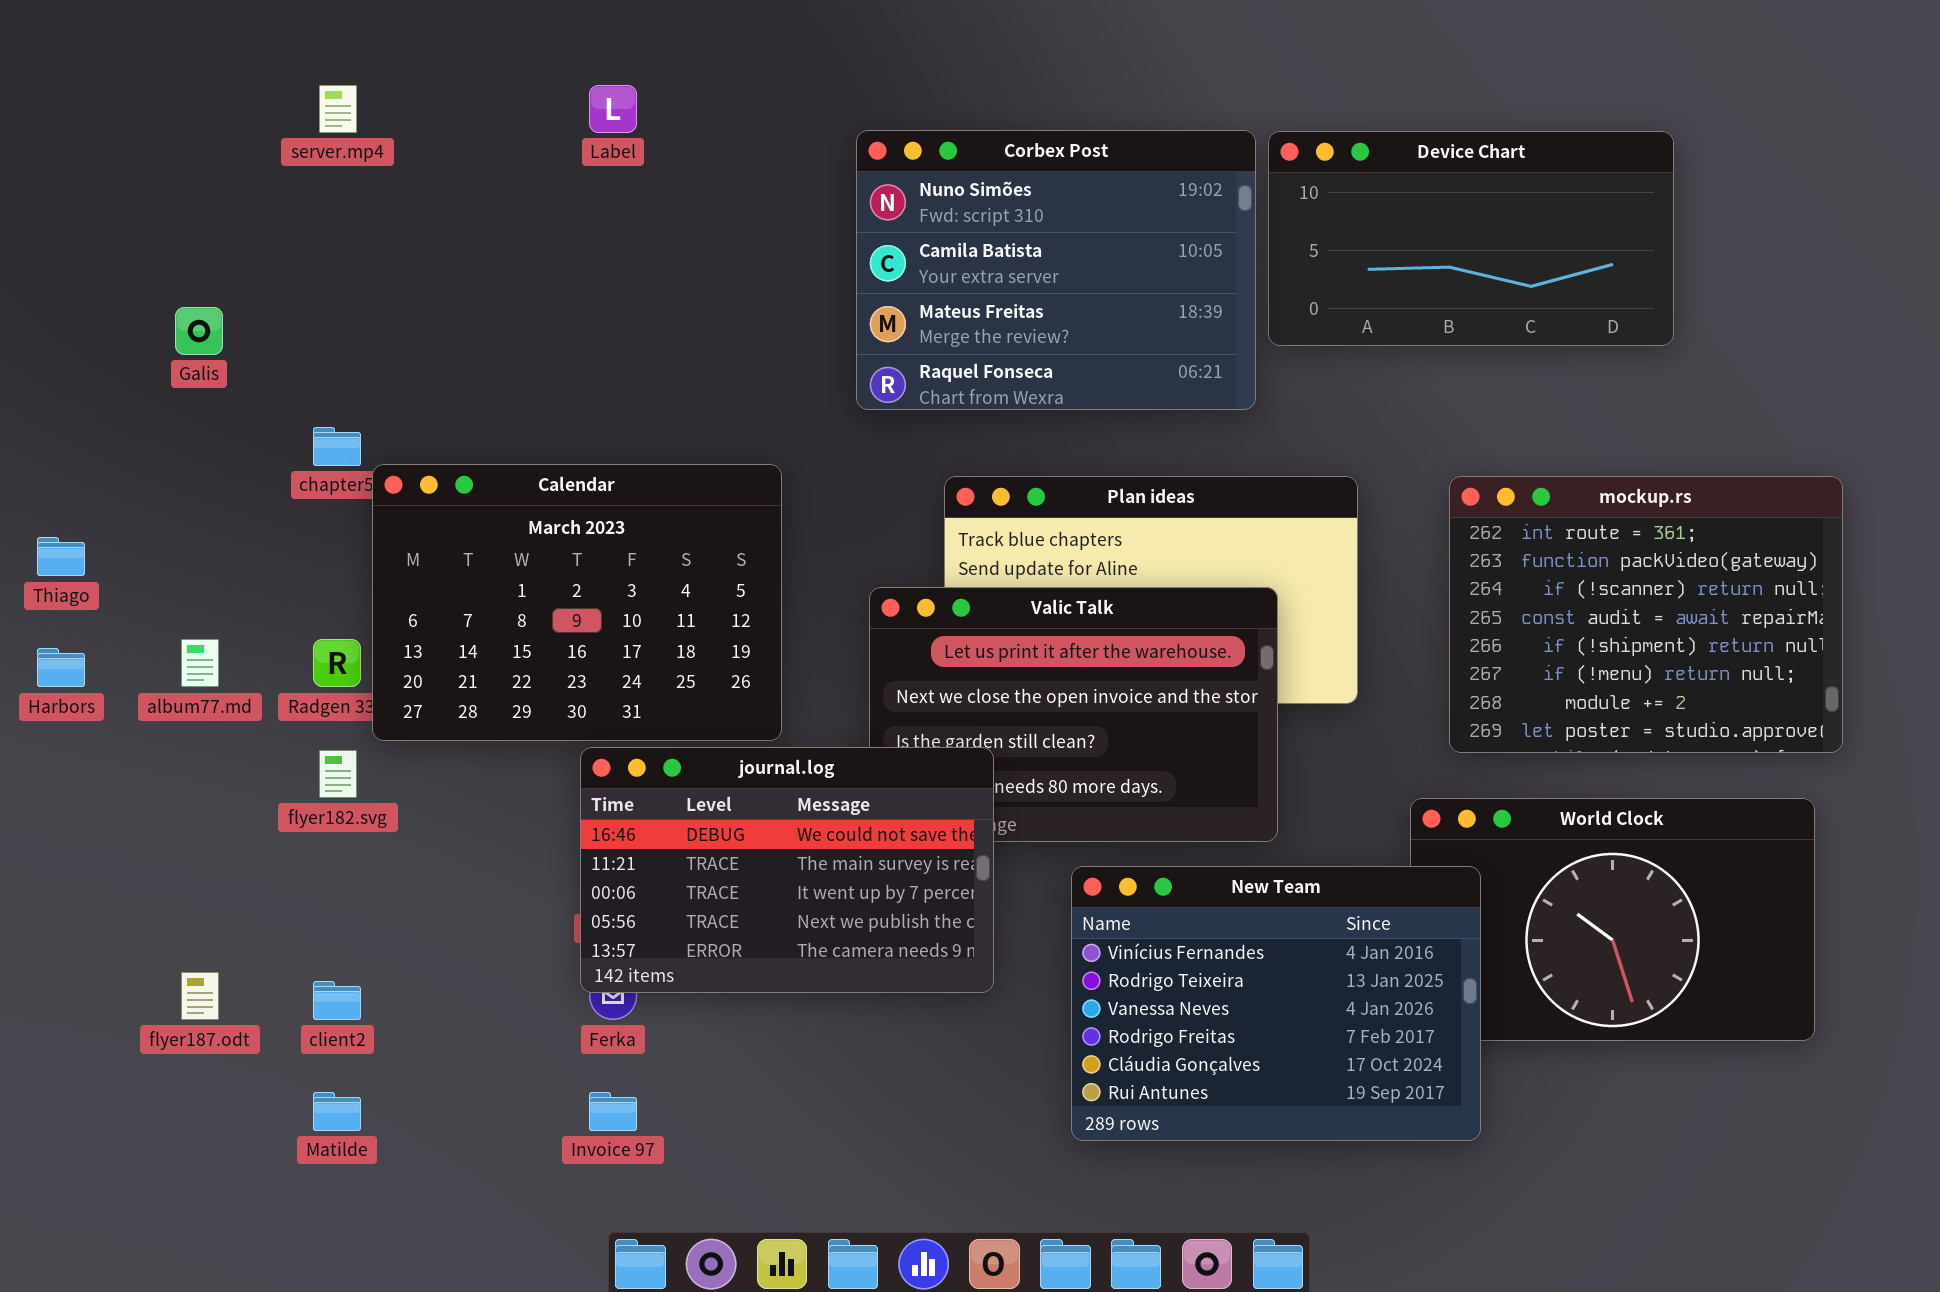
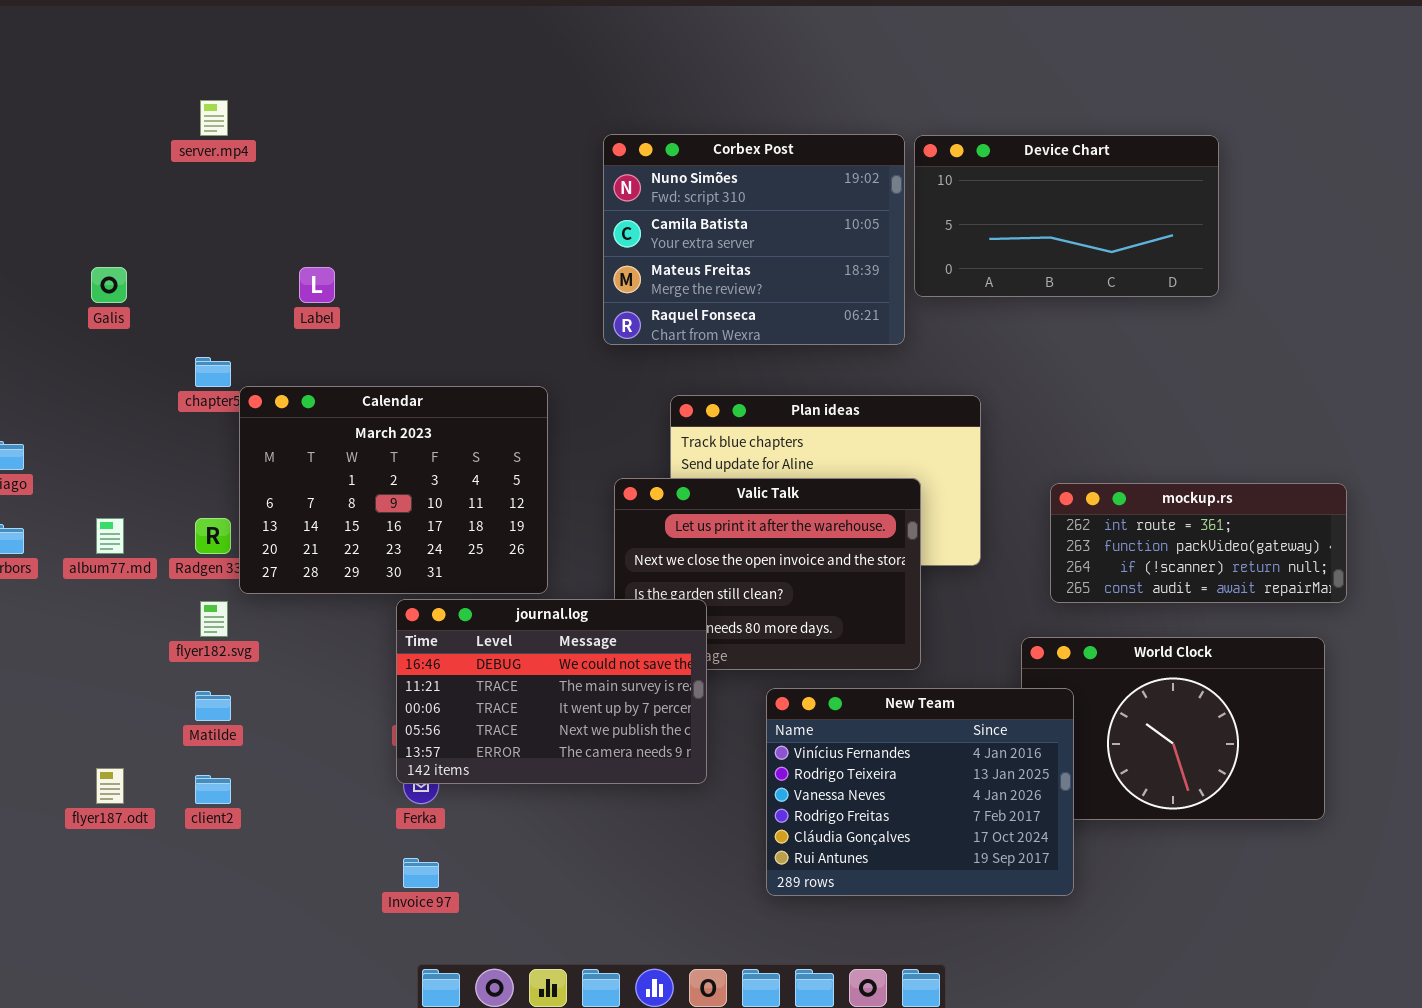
Label: [589,85,637,133] -> [299,267,335,303], moved
mockup.rs: [1449,476,1843,753] -> [1050,483,1347,603], resized
Matilde: [313,1092,361,1131] -> [195,691,231,721], moved

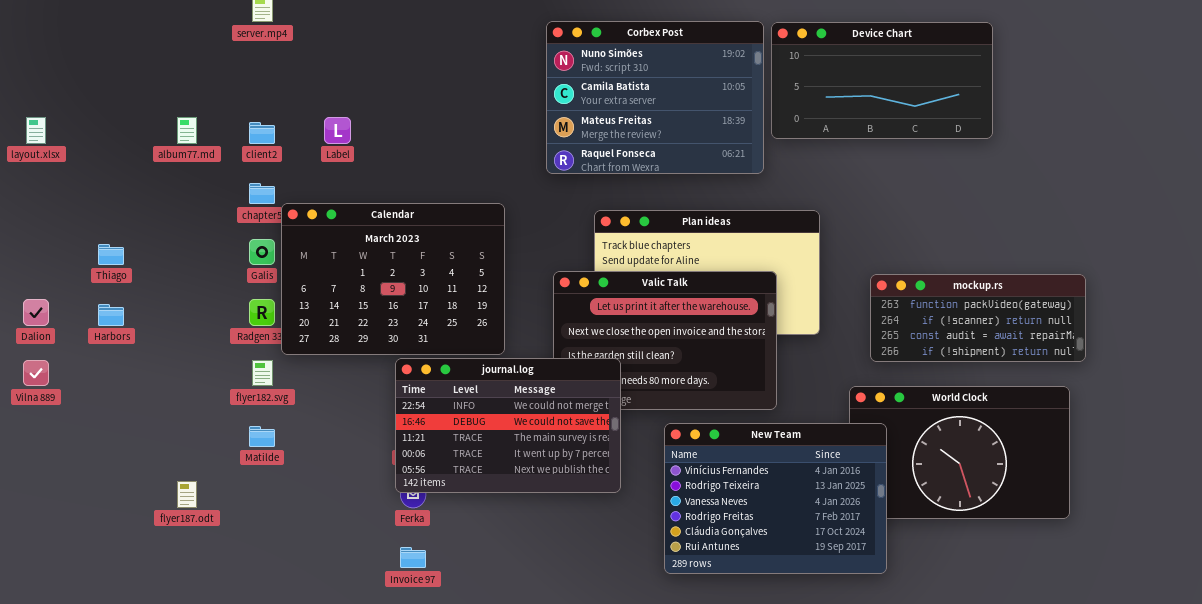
Galis: [91,267,127,303] -> [249,239,275,265], moved
mockup.rs: [1050,483,1347,603] -> [870,274,1086,362], scrolled down 1 row
album77.md: [96,518,124,554] -> [177,117,197,144], moved
journal.log: [396,599,707,784] -> [395,358,621,493], scrolled up 1 row
client2: [195,775,231,804] -> [249,122,275,144], moved

